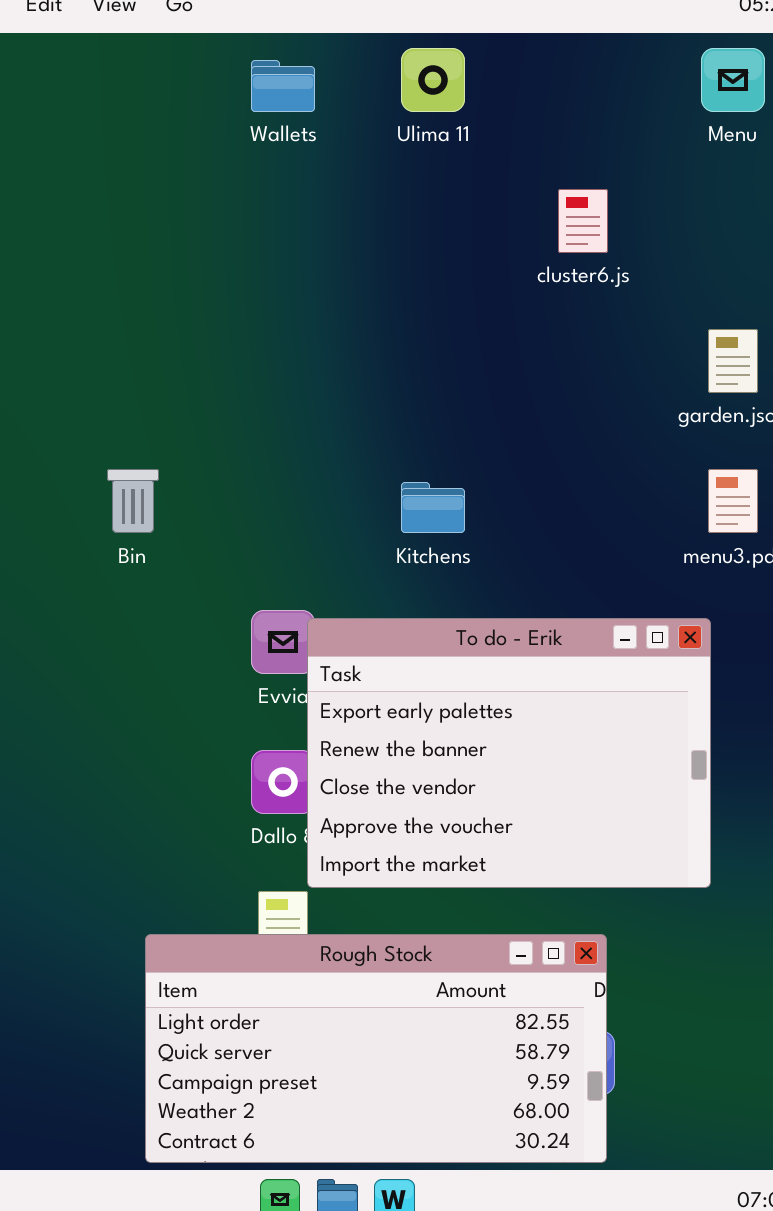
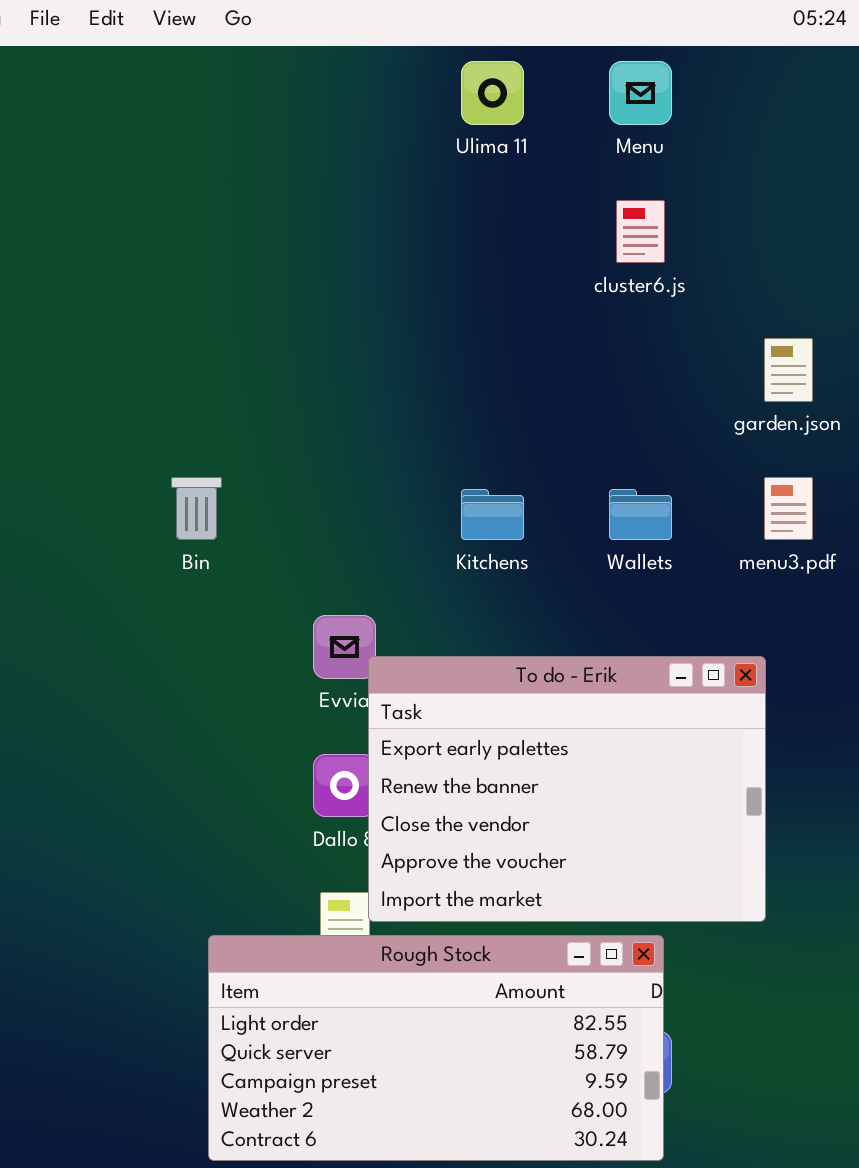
Menu: [701,48,765,112] -> [609,61,672,125], moved
Wallets: [251,60,315,112] -> [609,489,672,540], moved
To do - Erik: [307,618,711,888] -> [368,656,766,922], moved

